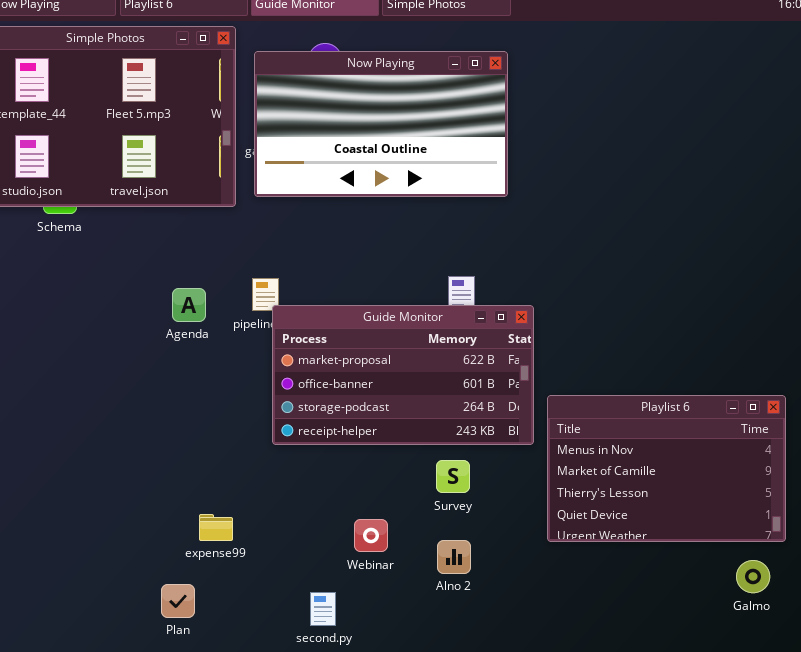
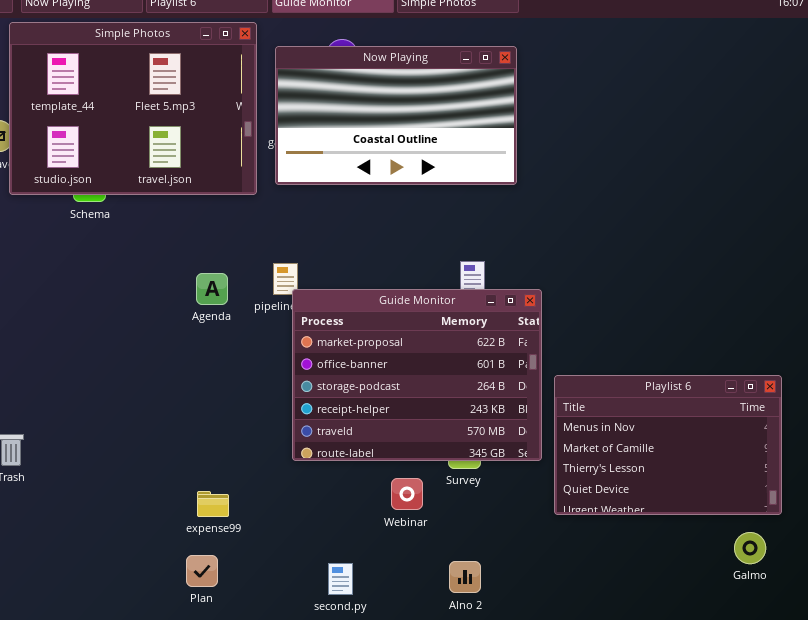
Guide Monitor: [272,305,534,445] -> [292,289,542,461], resized
expense99: [199,514,233,541] -> [197,491,229,517], moved
Webinar: [354,519,388,552] -> [391,478,423,510], moved
Alno 2: [437,540,471,574] -> [449,561,481,593], moved

